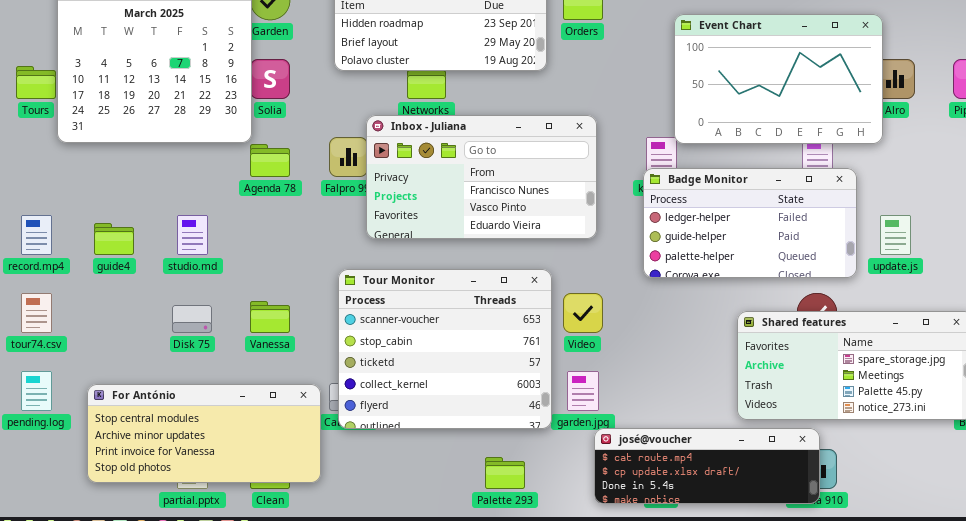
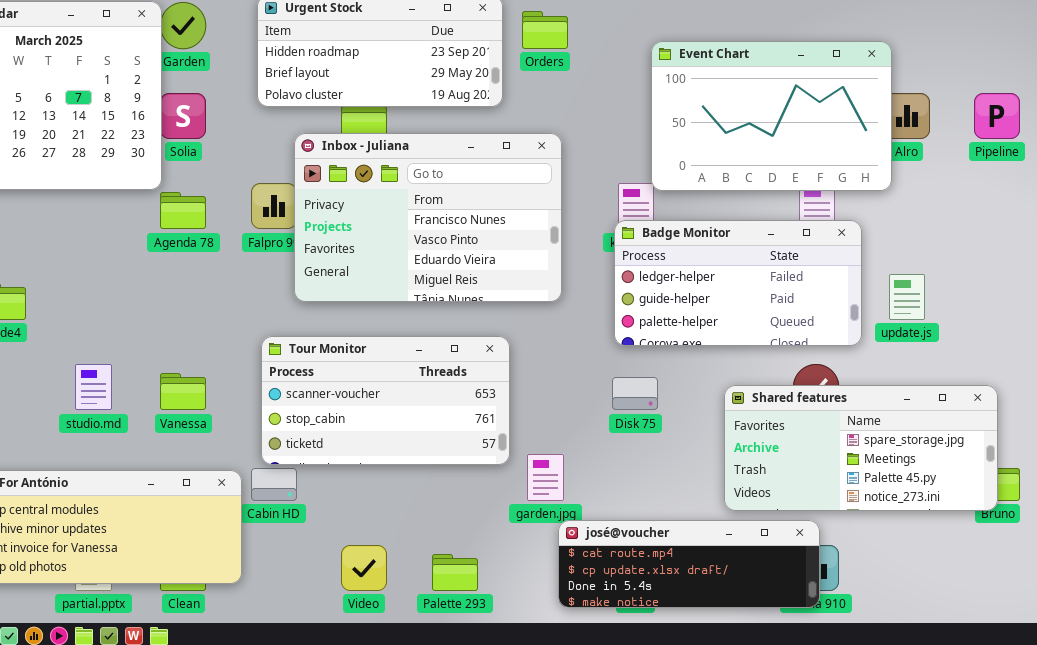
Inbox - Juliana: [366,115,597,239] -> [294,133,562,302], resized
studio.md: [177,215,208,255] -> [75,364,112,410], moved
Tour Monitor: [338,269,552,429] -> [261,336,510,465], resized
Video: [563,293,603,333] -> [341,545,387,591], moved
Disk 75: [172,305,212,333] -> [612,377,658,410], moved

